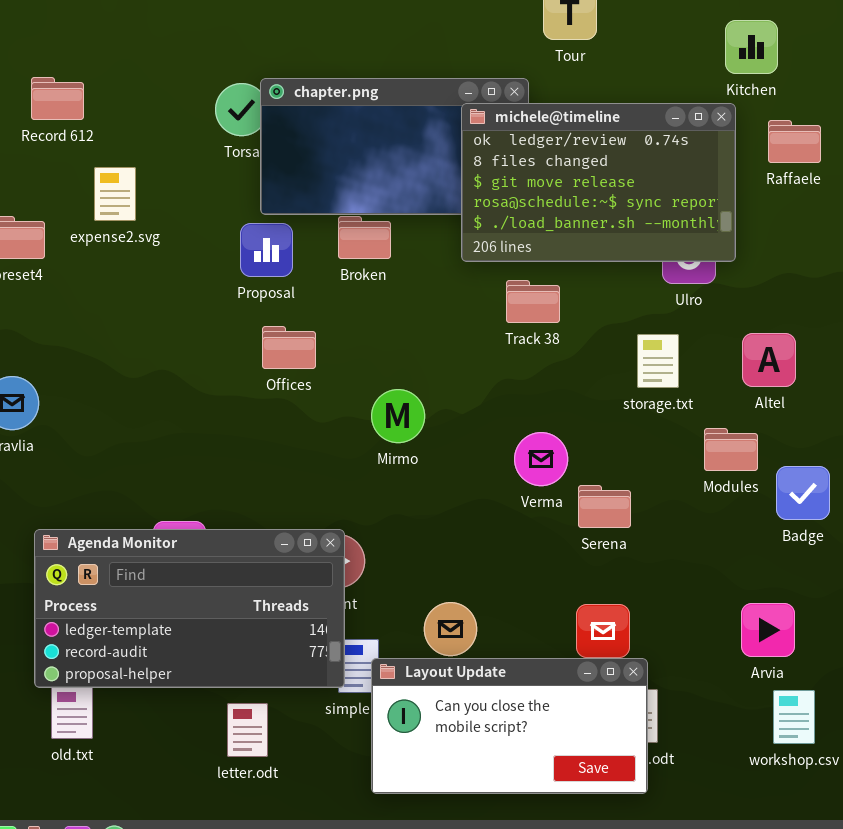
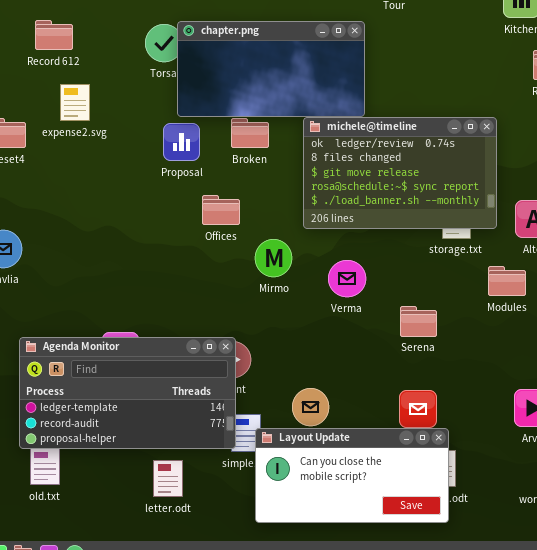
Record 612: [31,77,84,120] -> [35,20,73,50], moved
michele@timeline: [461,103,736,262] -> [303,117,497,229], moved
Offices: [262,326,316,369] -> [202,195,240,225], moved
Verma: [514,432,568,486] -> [328,260,366,297], moved

